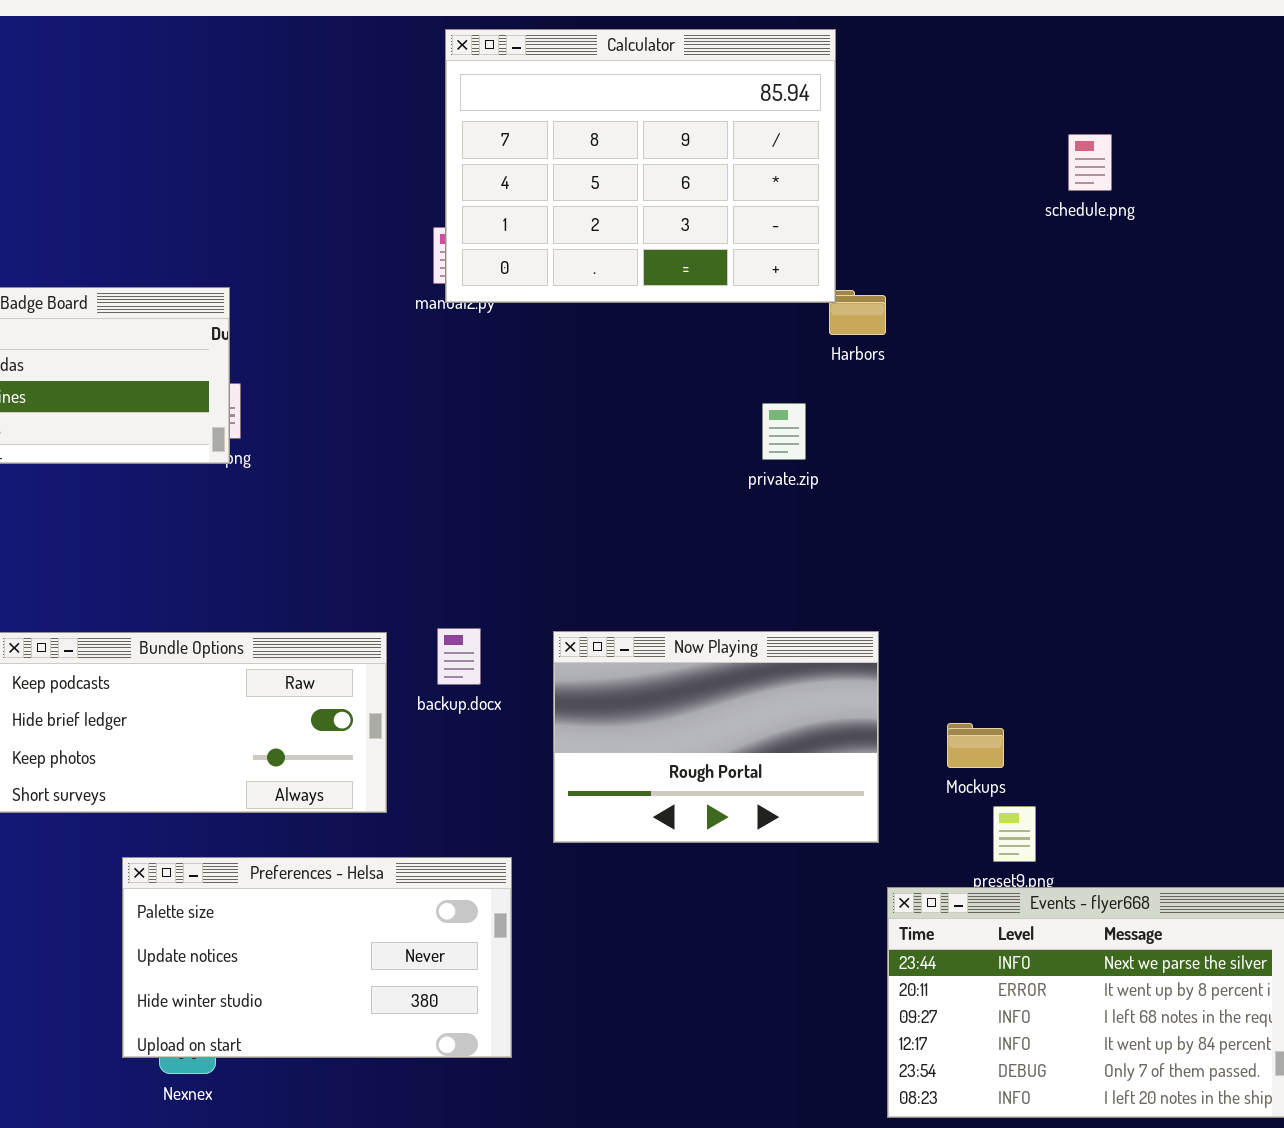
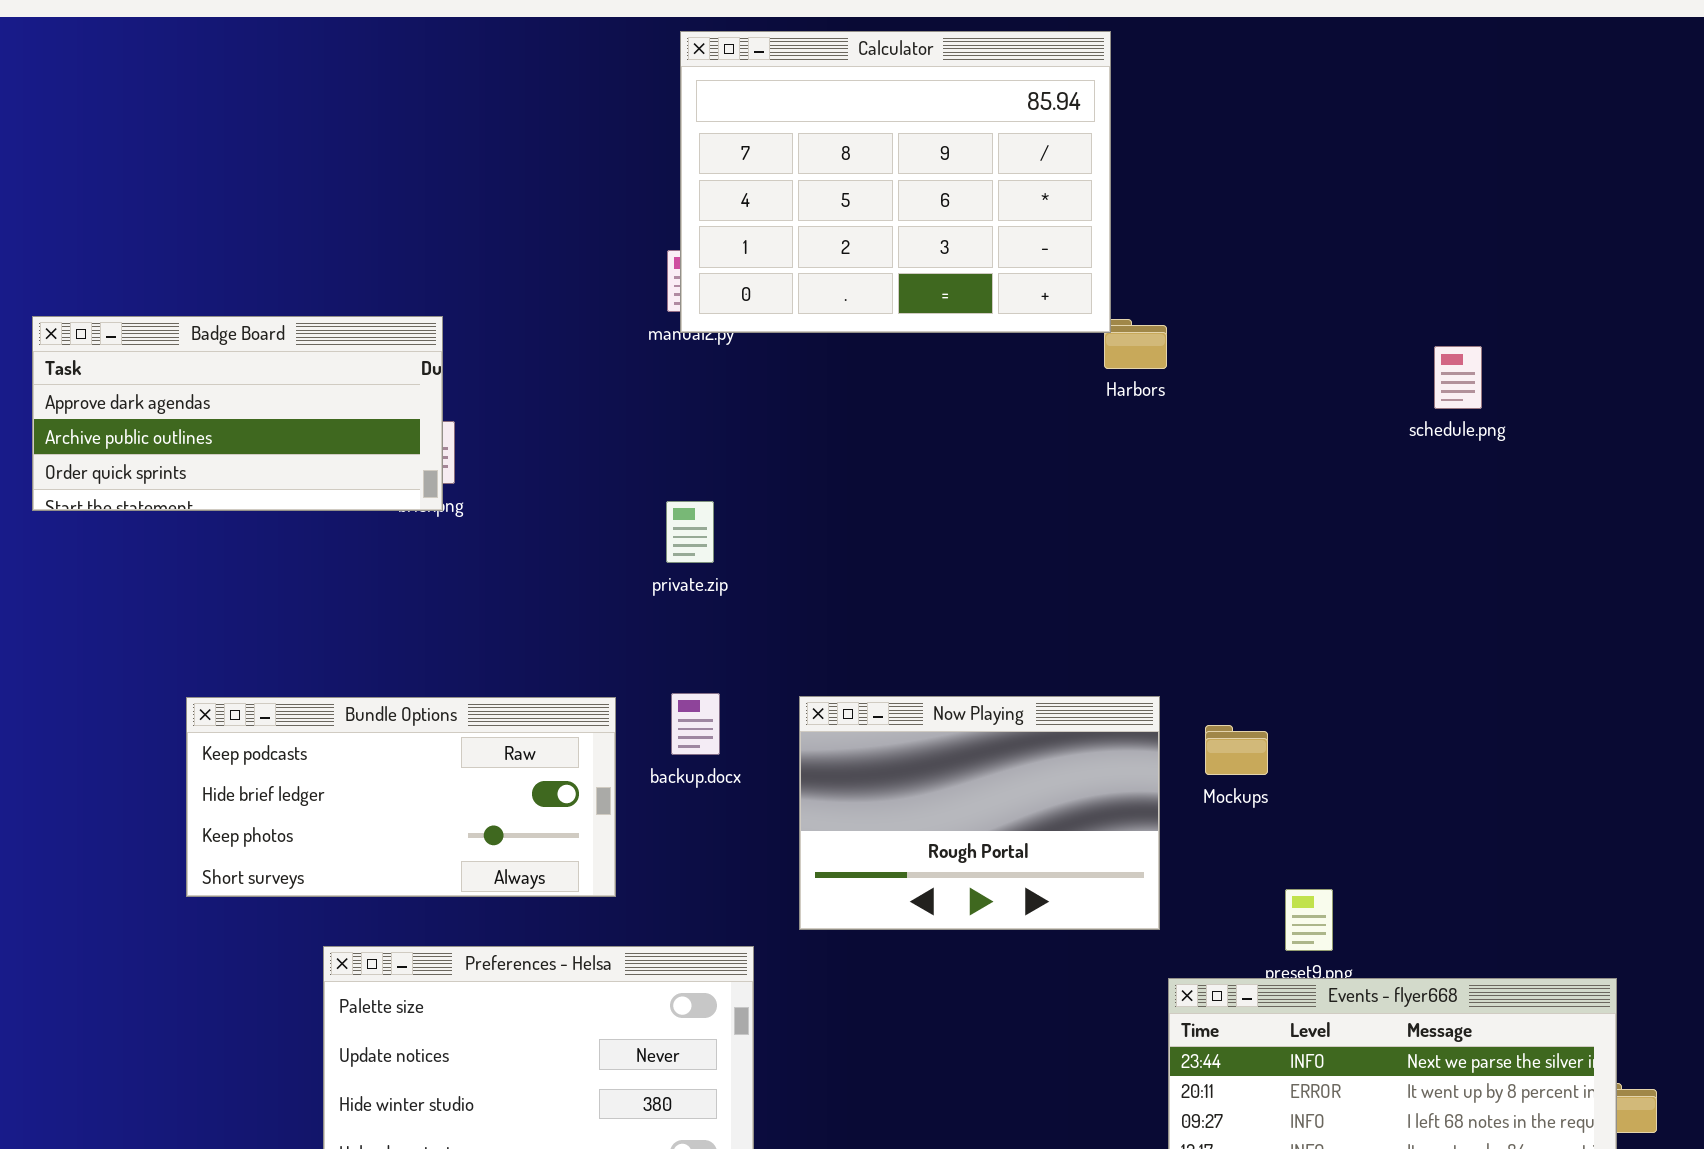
schedule.png: [1068,134,1112,191] -> [1434,346,1482,409], moved
private.zip: [762,403,806,460] -> [666,501,714,563], moved
Mockups: [947,723,1004,768] -> [1205,725,1268,775], moved

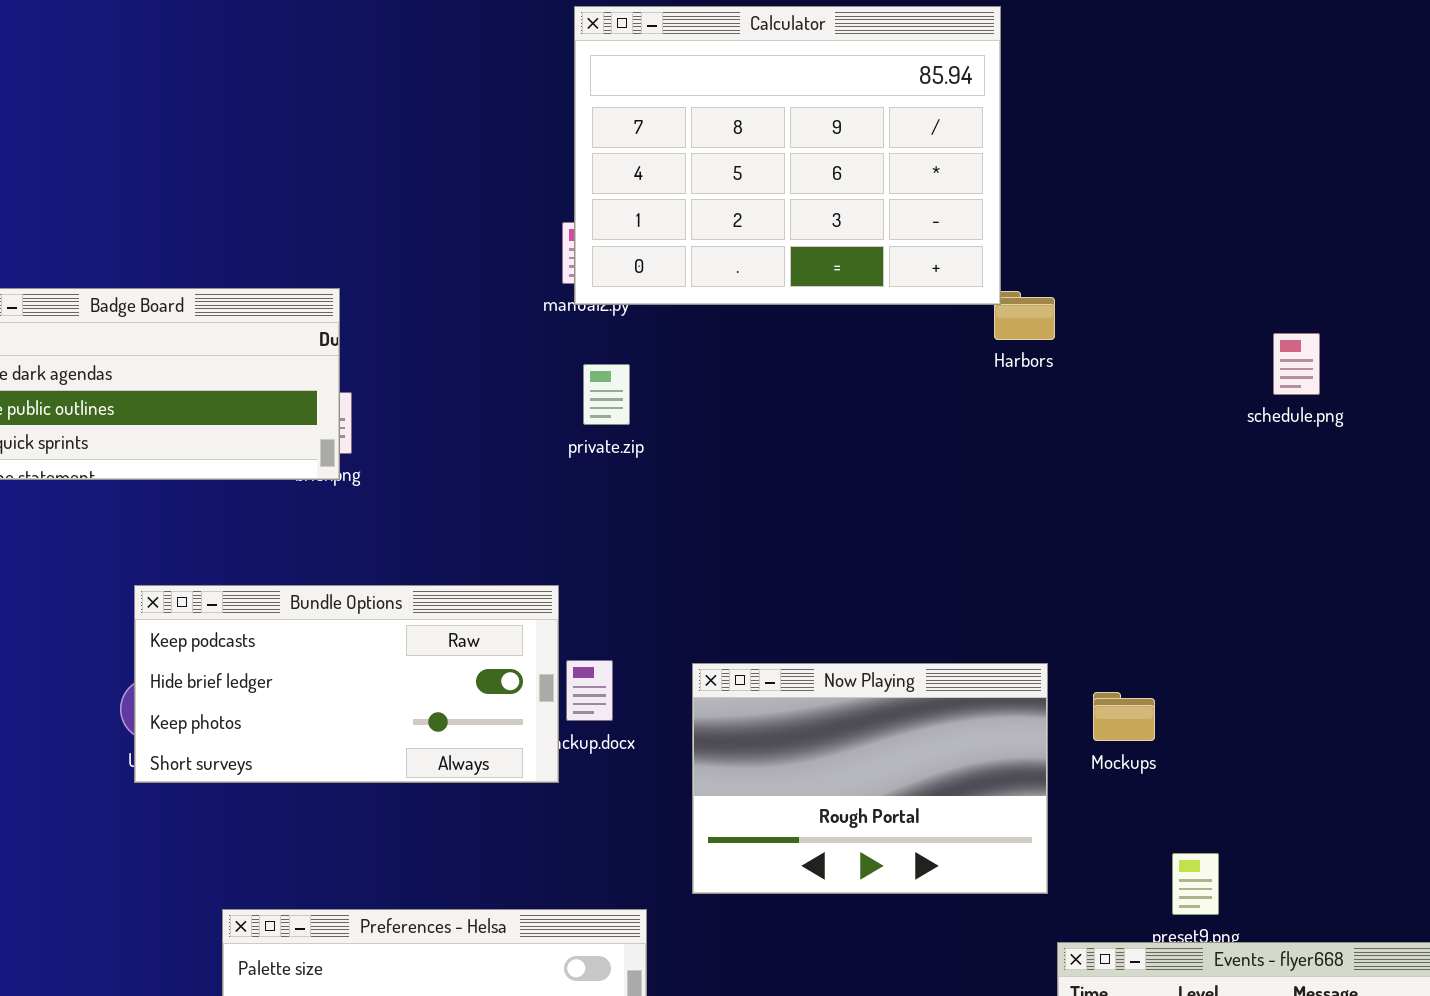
schedule.png: [1434,346,1482,409] -> [1273,333,1320,395], moved
private.zip: [666,501,714,563] -> [583,364,630,425], moved
Bundle Options: [186,697,616,897] -> [134,585,559,783], moved

